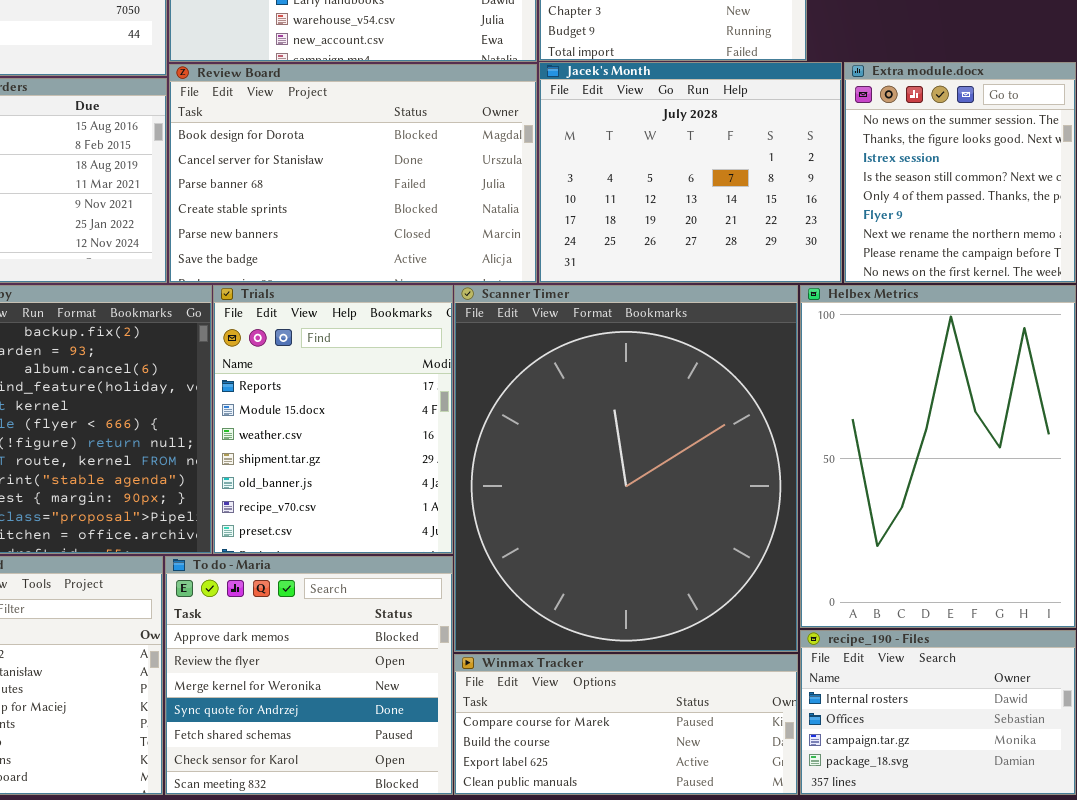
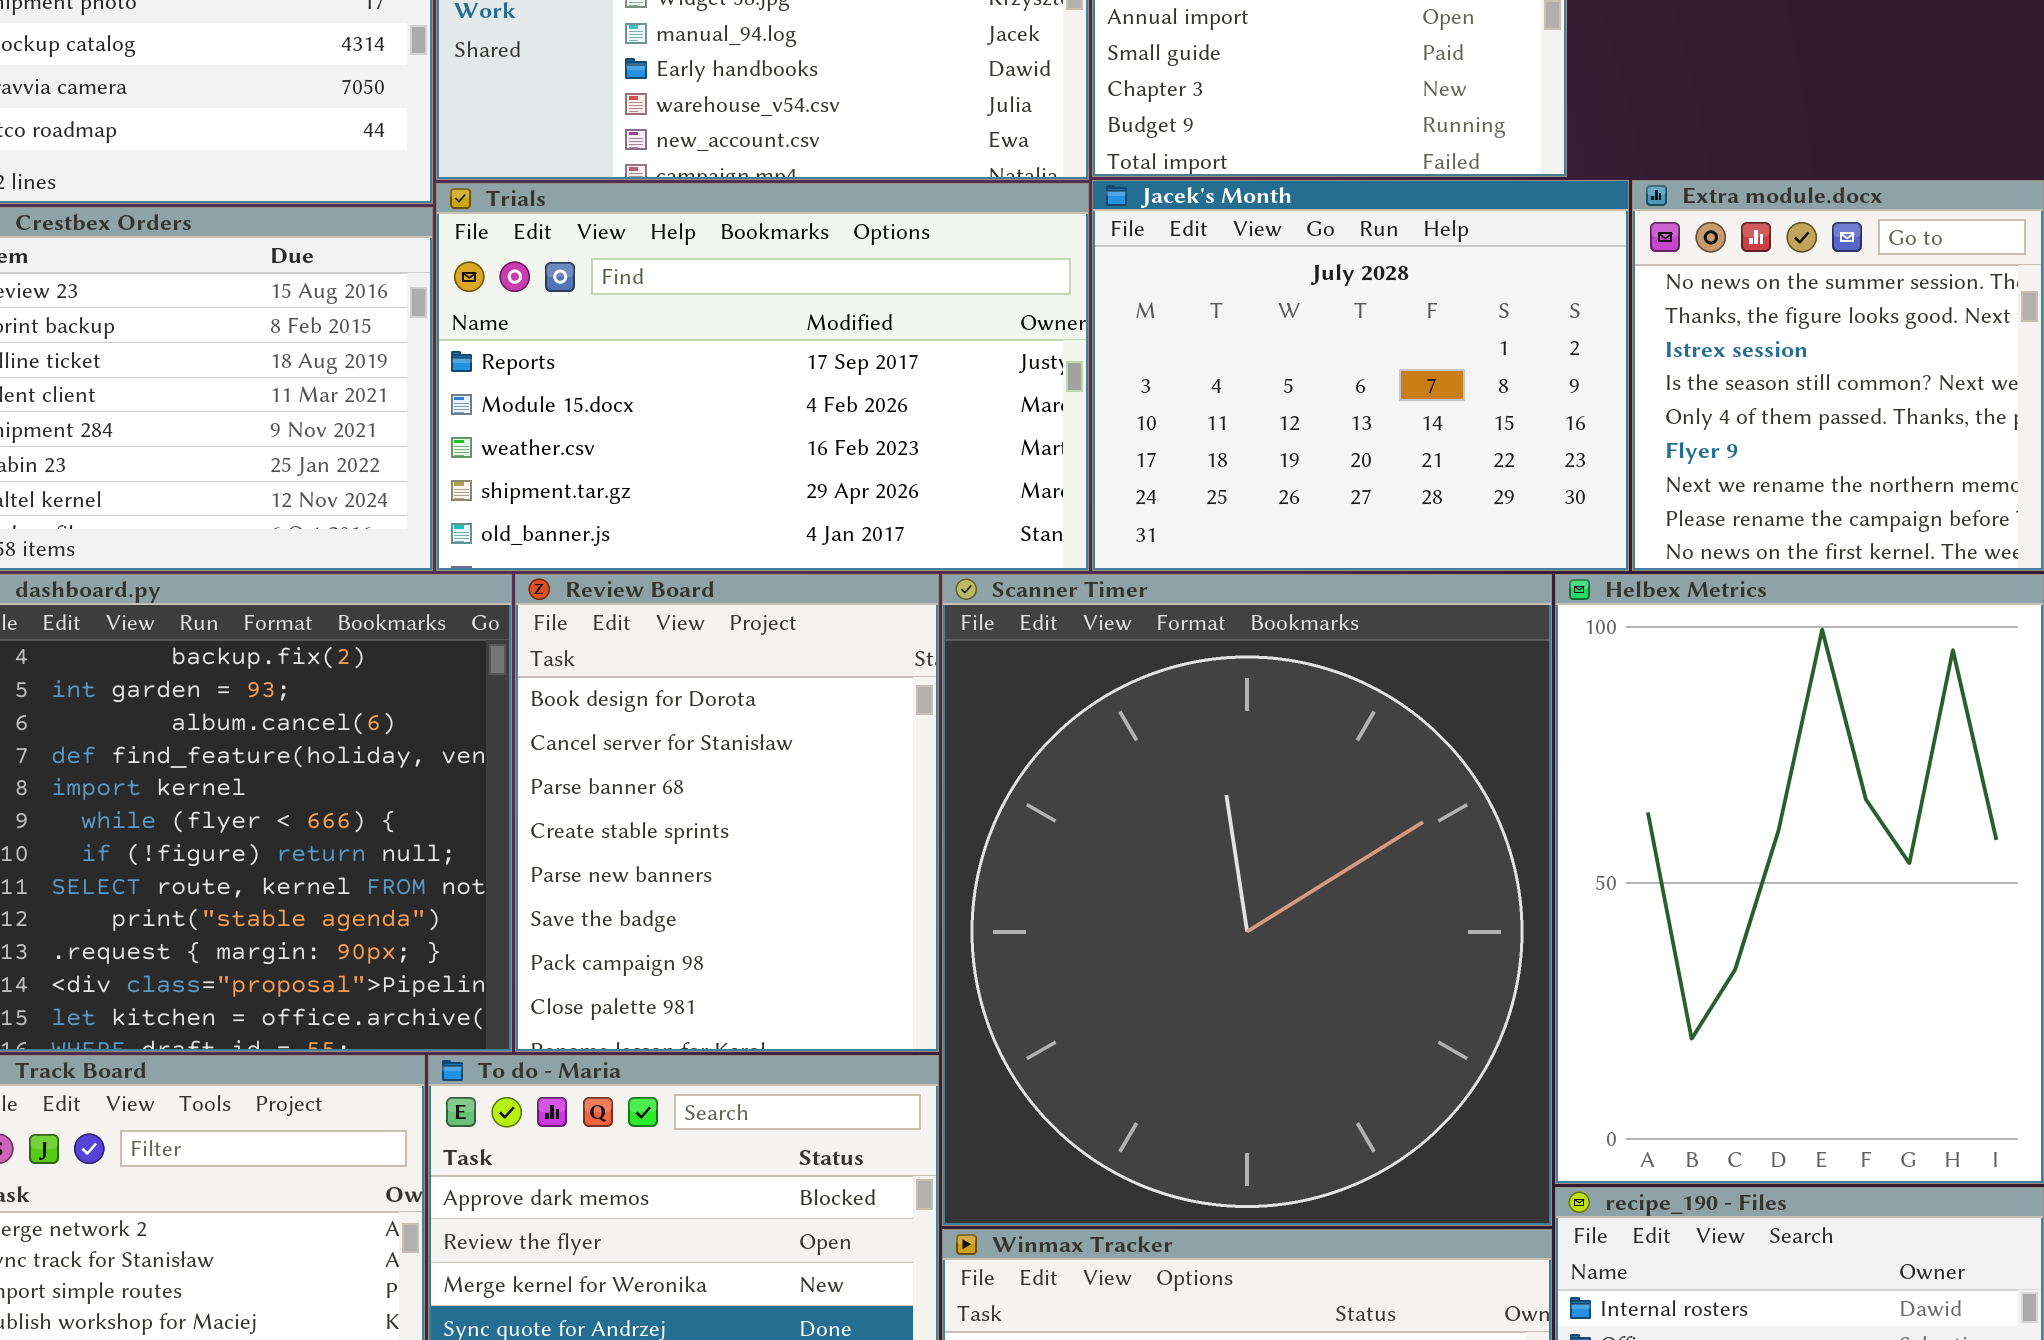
Review Board: [169,64,537,283] -> [515,574,939,1052], moved, resized
Trials: [213,285,453,554] -> [436,183,1089,571], moved, resized

